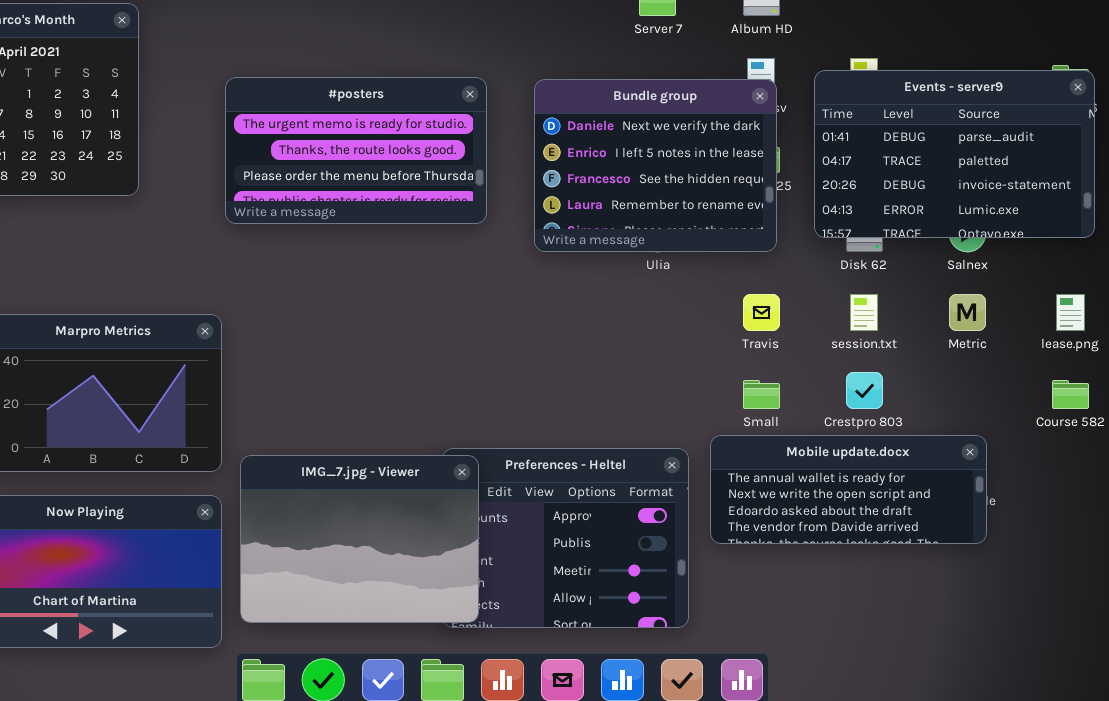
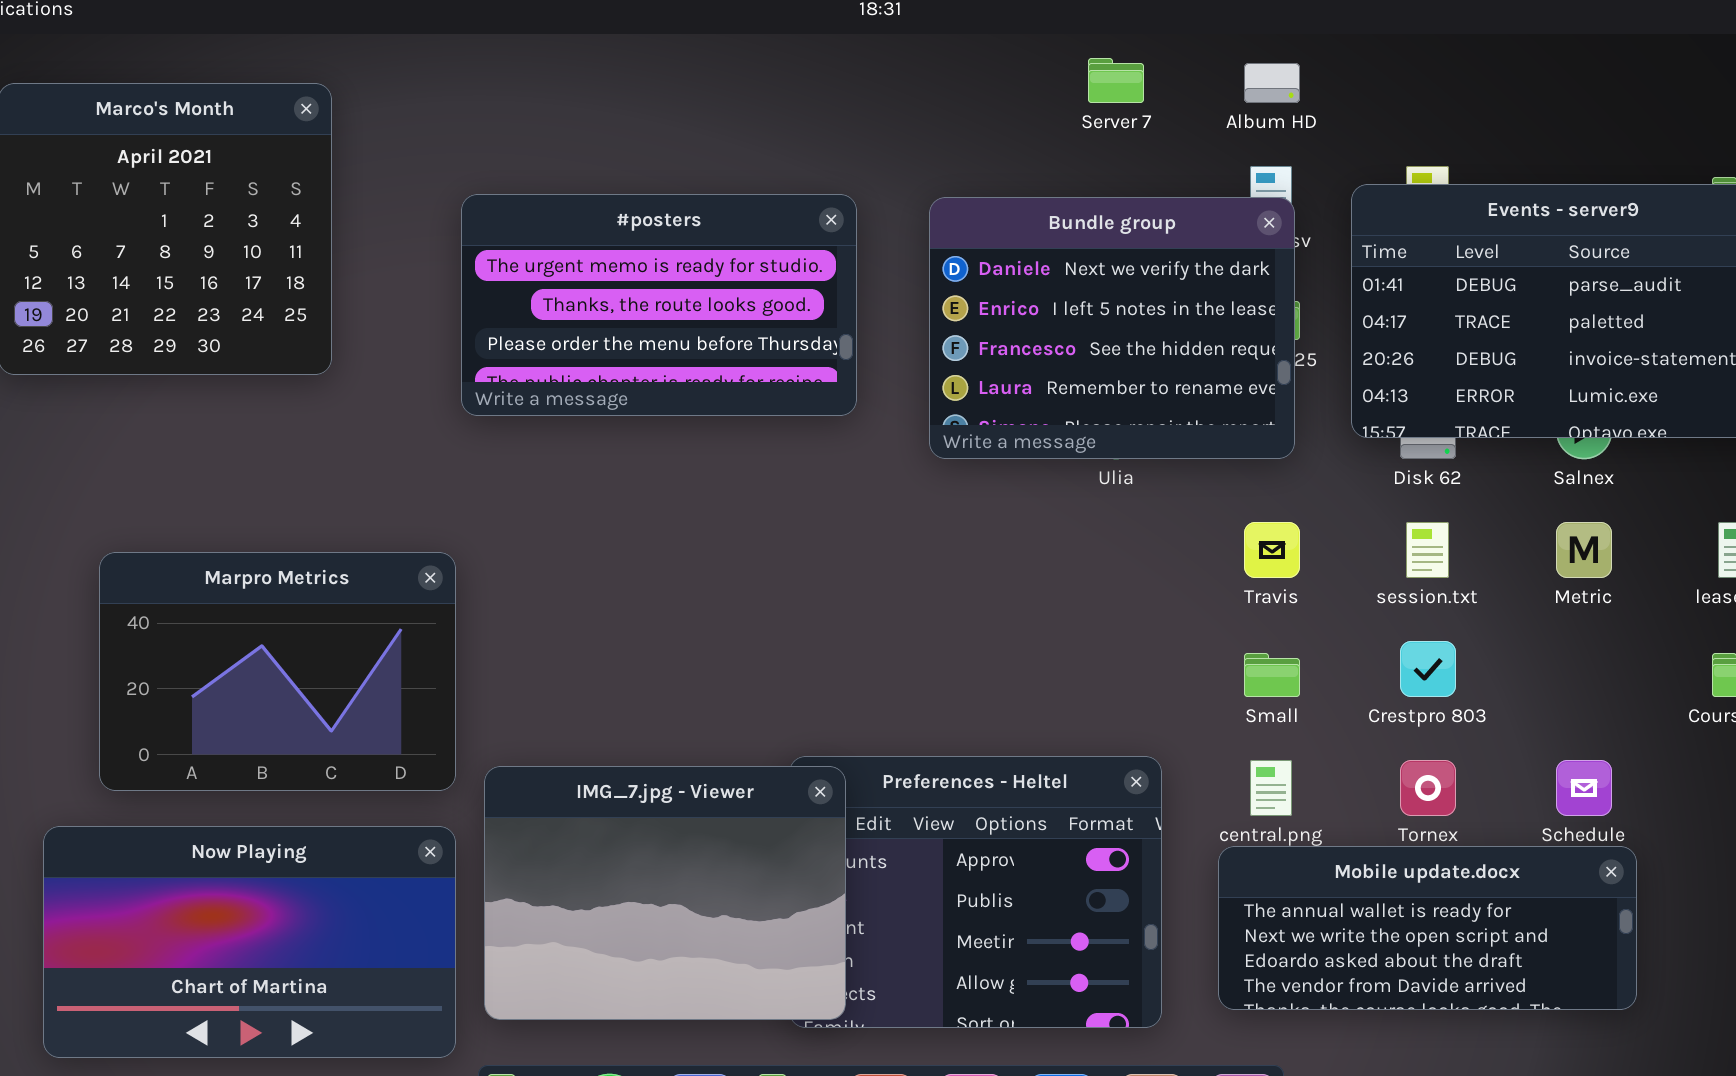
Mobile update.docx: [710,435,987,544] -> [1218,846,1637,1010], moved

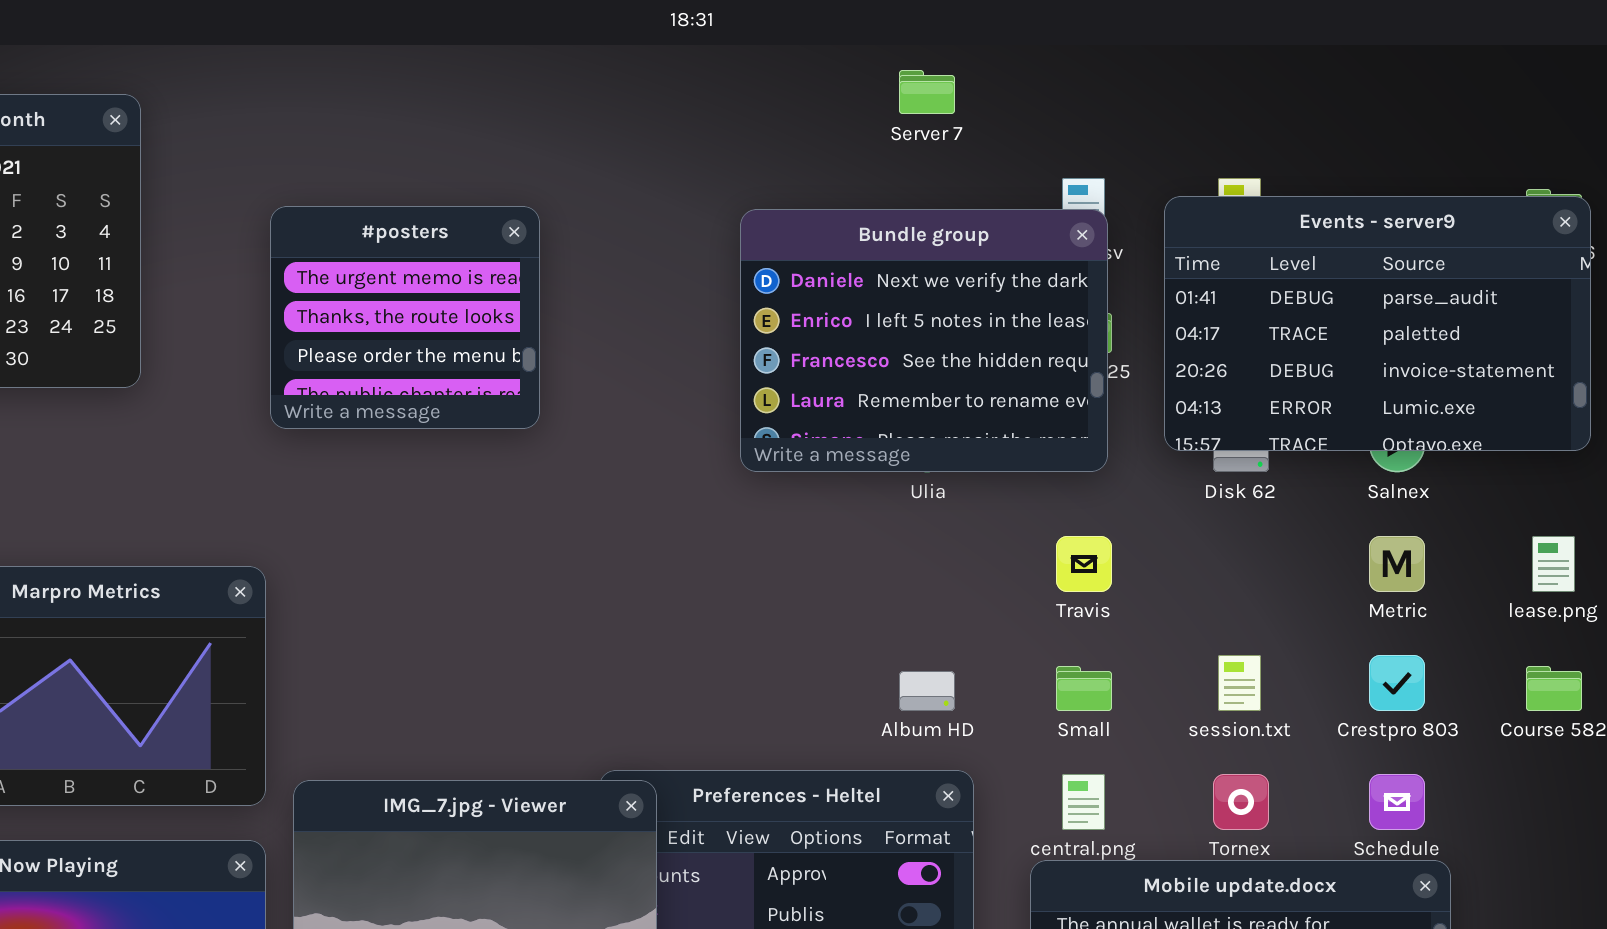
Album HD: [1244,63,1300,103] -> [899,671,955,711], moved
#posters: [461,194,857,416] -> [270,206,540,429], resized
session.txt: [1406,522,1449,578] -> [1218,655,1261,711], moved
Crestpro 803: [1400,641,1456,697] -> [1369,655,1425,711], moved

